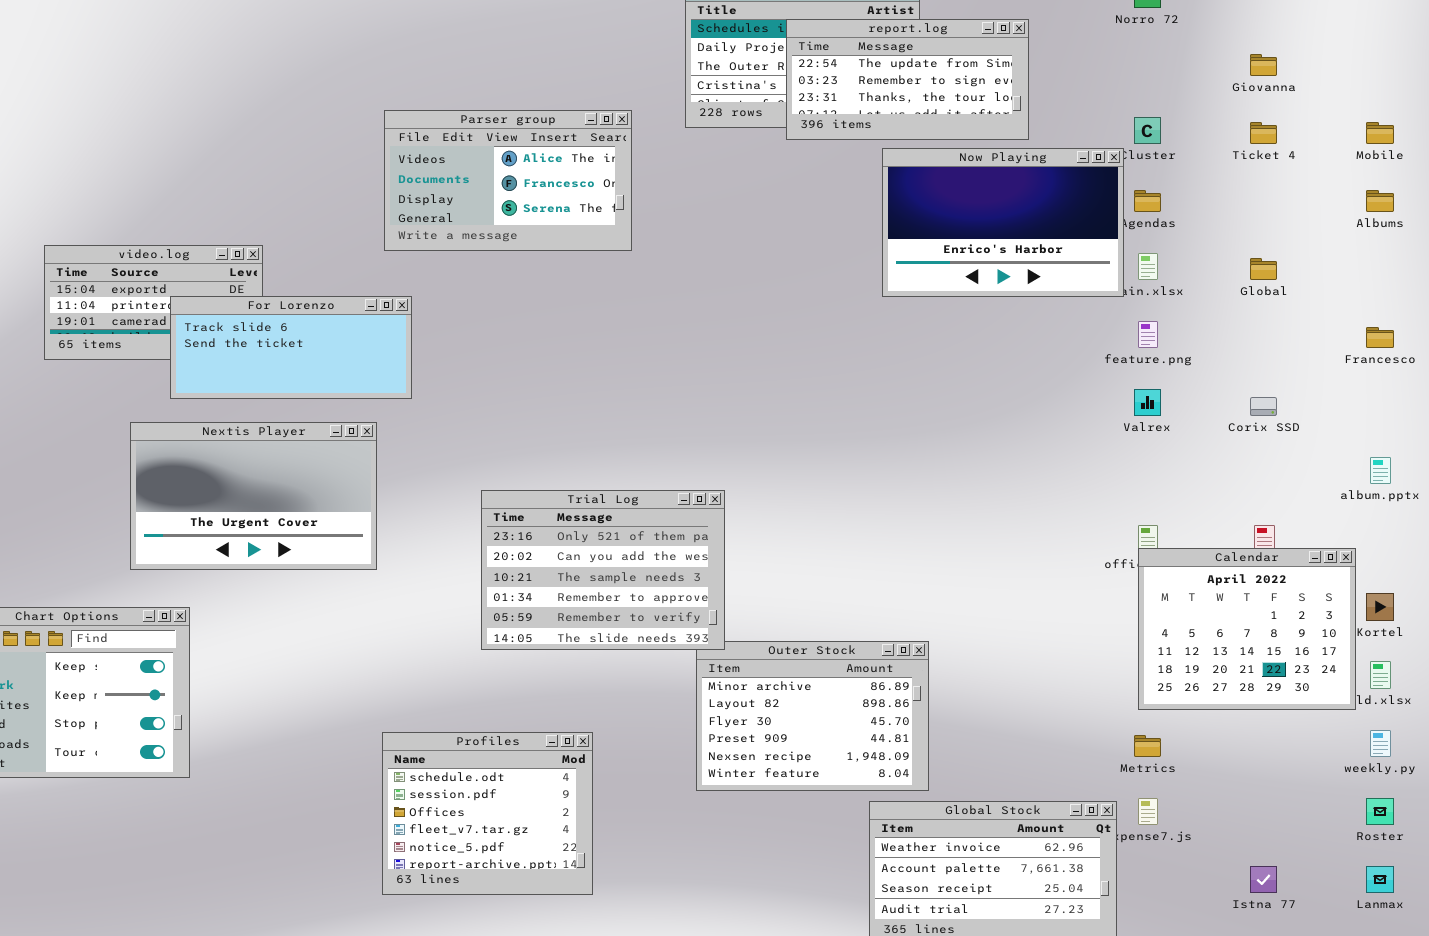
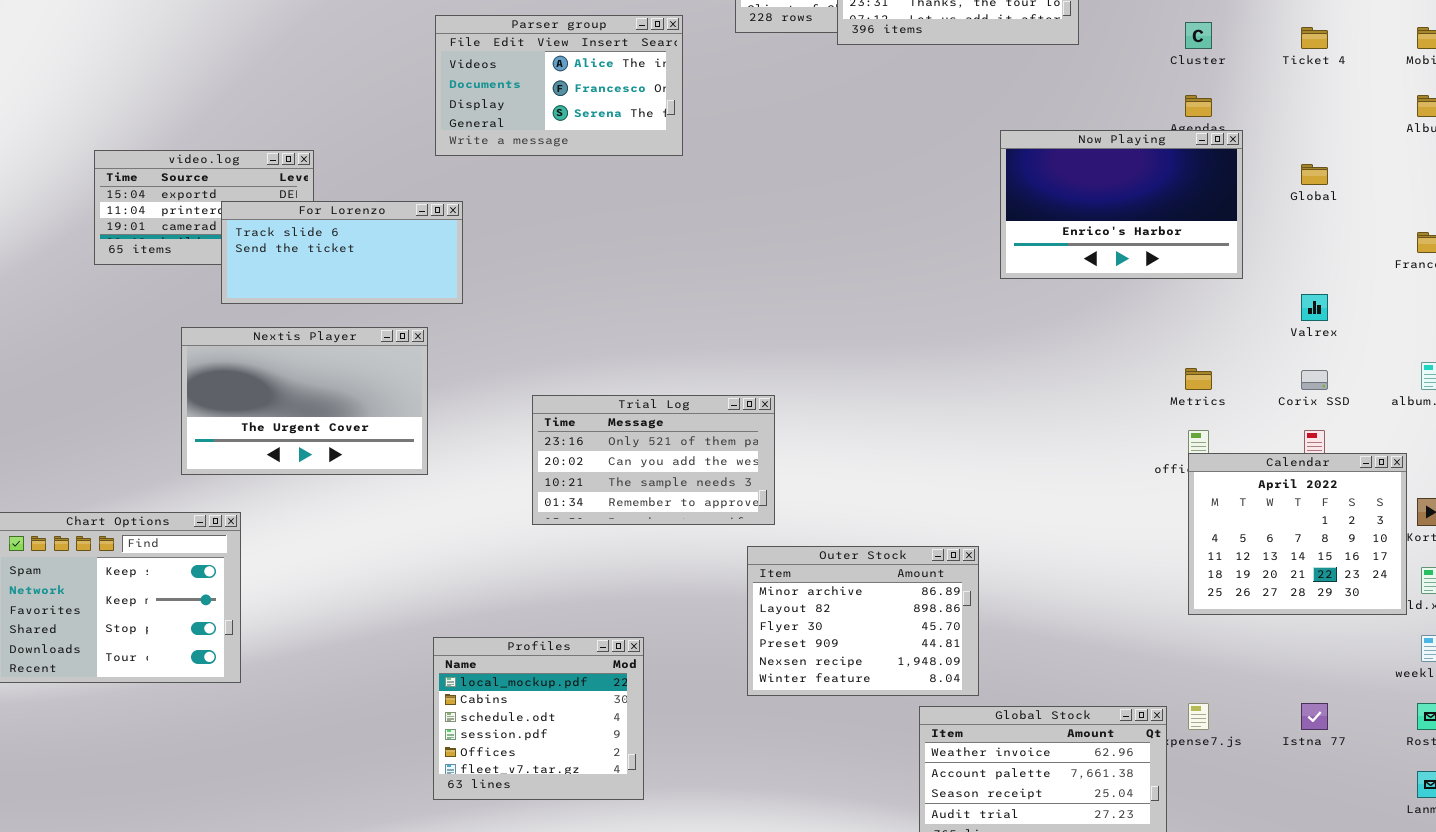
Now Playing: [882,148,1124,297] -> [1000,130,1243,279], moved
Valrex: [1134,389,1161,416] -> [1301,294,1328,321], moved
Corix SSD: [1250,397,1277,416] -> [1301,370,1328,390], moved
Trial Log: [481,490,725,650] -> [532,395,775,525], resized
Profiles: [382,732,593,895] -> [433,637,644,800], scrolled up 2 rows
Metrics: [1134,735,1161,757] -> [1185,368,1212,390], moved
Istna 77: [1250,866,1277,893] -> [1301,703,1328,730], moved

